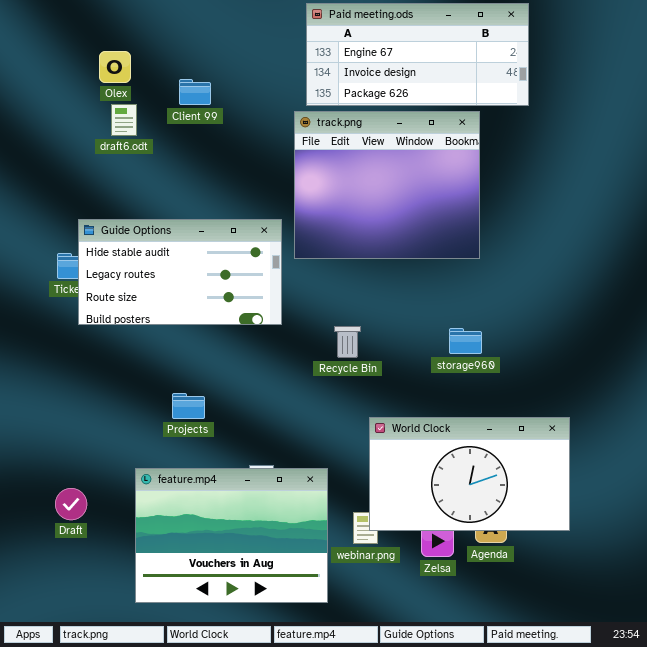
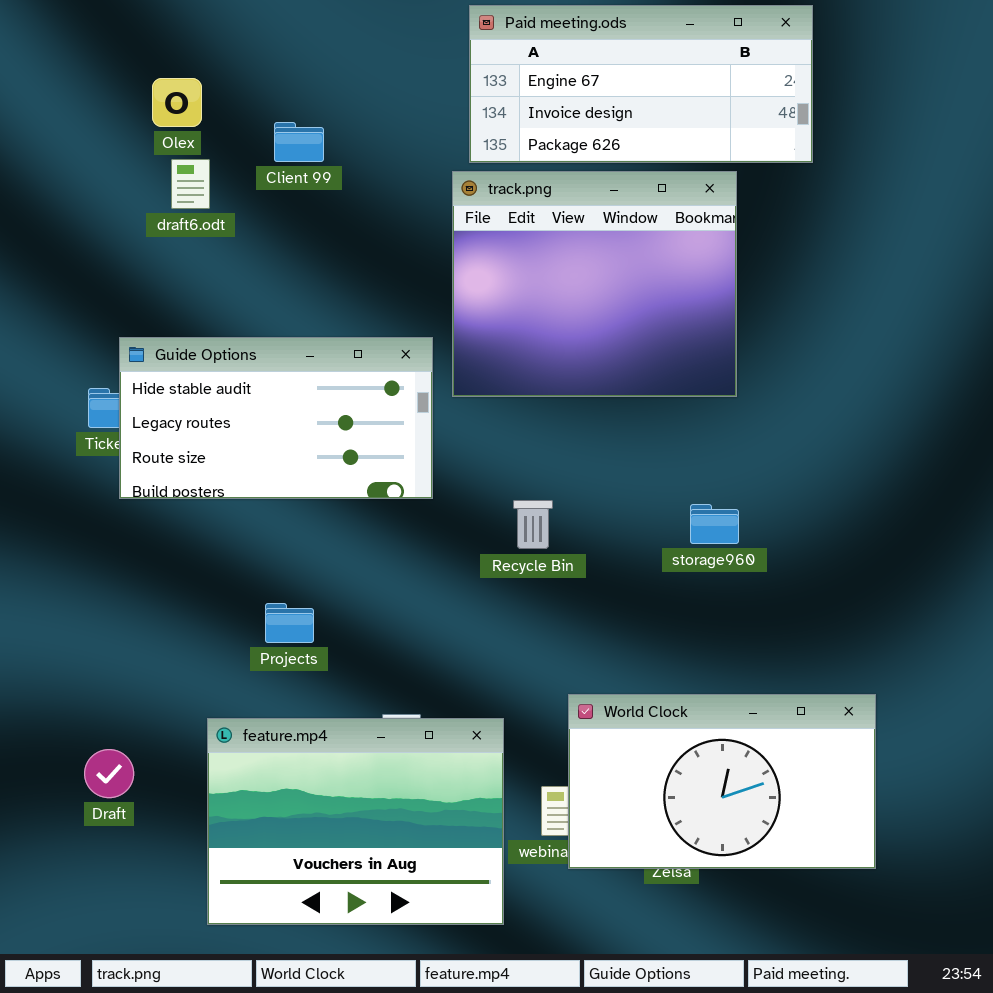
World Clock: [369,417,570,531] -> [568,694,876,869], moved

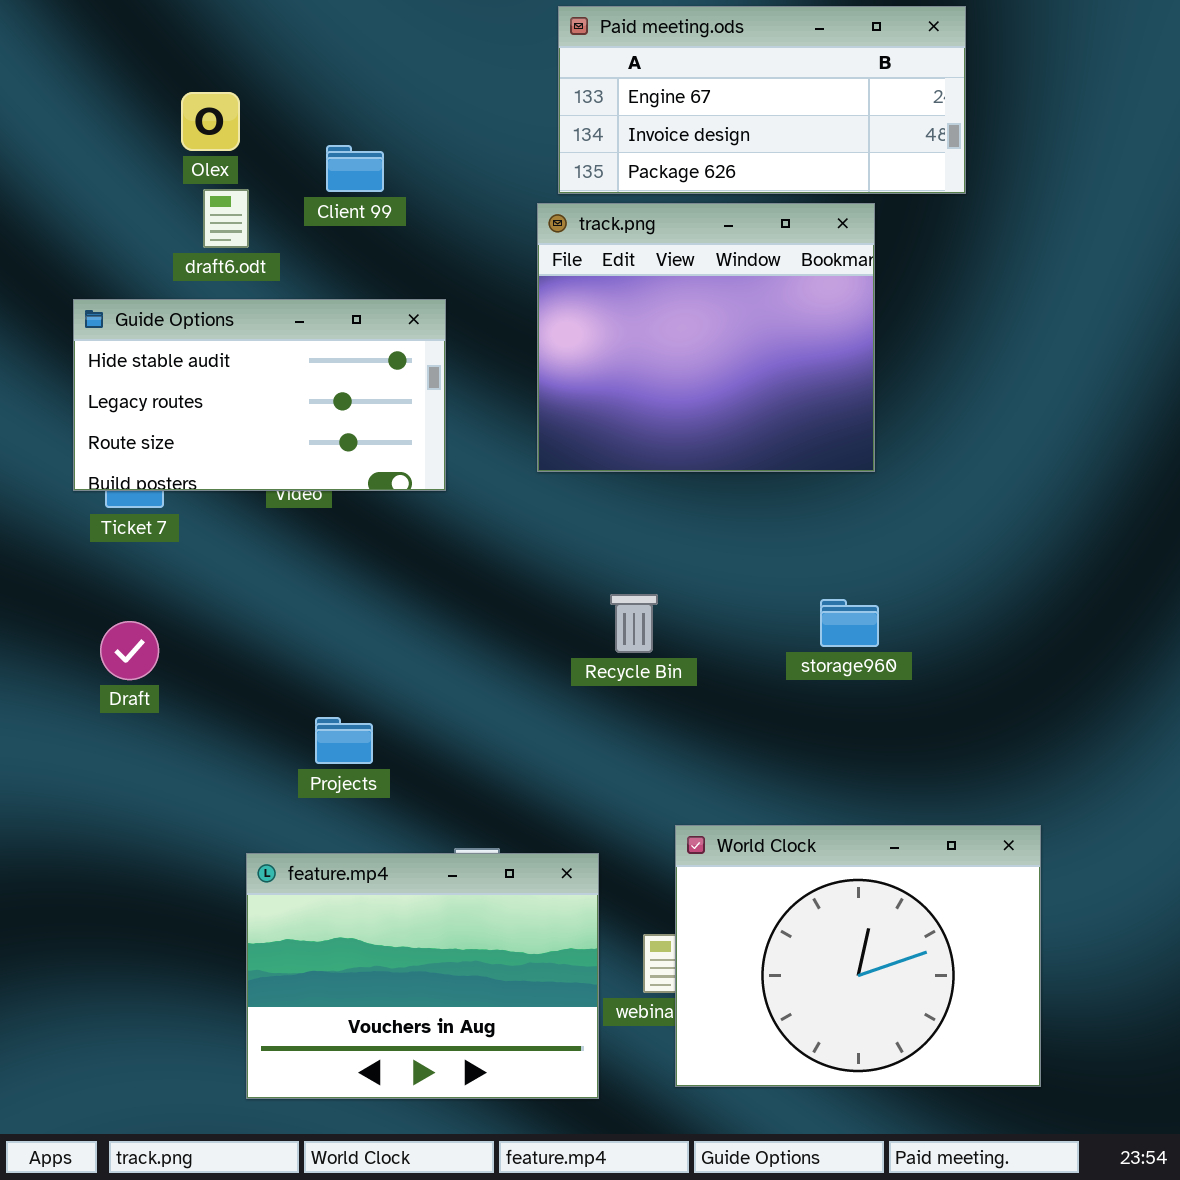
Guide Options: [119,337,433,499] -> [73,299,446,491], moved
World Clock: [568,694,876,869] -> [675,825,1041,1087], resized
Draft: [84,749,134,798] -> [100,621,159,680], moved

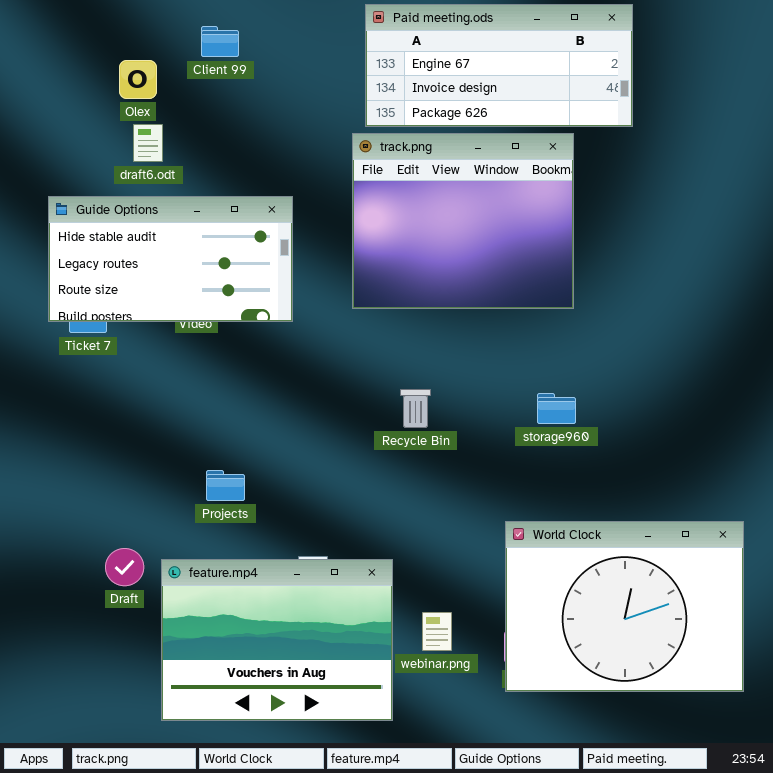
Client 99: [326,145,384,192] -> [201,26,239,57], moved
Draft: [100,621,159,680] -> [105,548,144,586], moved
World Clock: [675,825,1041,1087] -> [505,521,744,692], moved

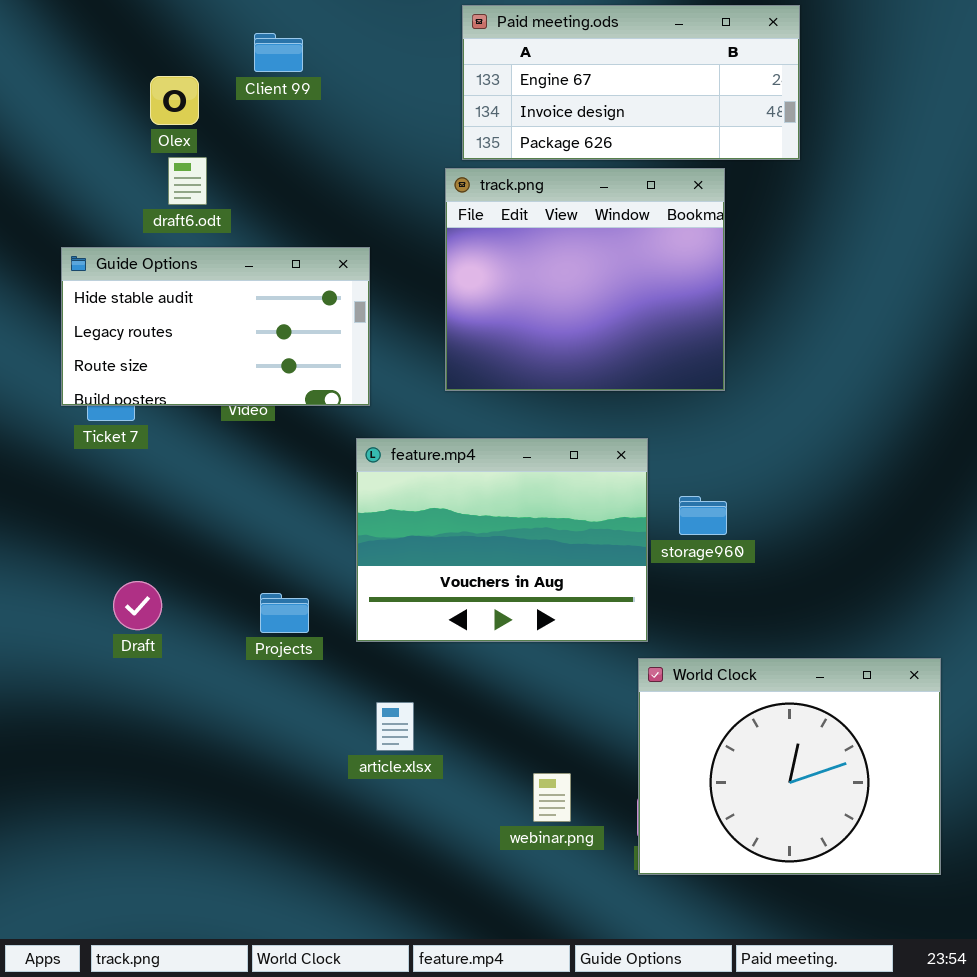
Draft: [105,548,144,586] -> [113,581,162,630], moved
feature.mp4: [161,559,393,721] -> [356,438,648,642], moved

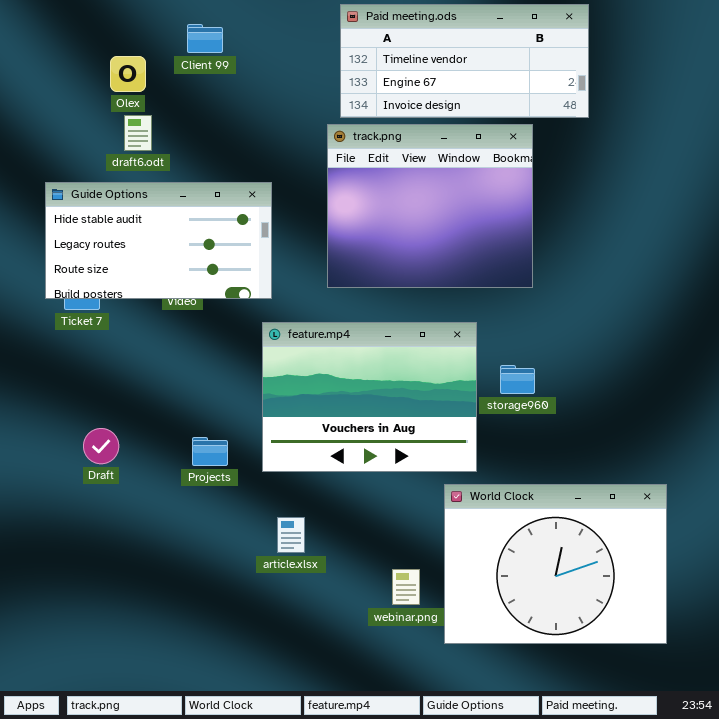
Paid meeting.ods: [462,5,800,160] -> [340,4,589,118], scrolled up 1 row
World Clock: [638,658,941,875] -> [444,484,667,644], moved

